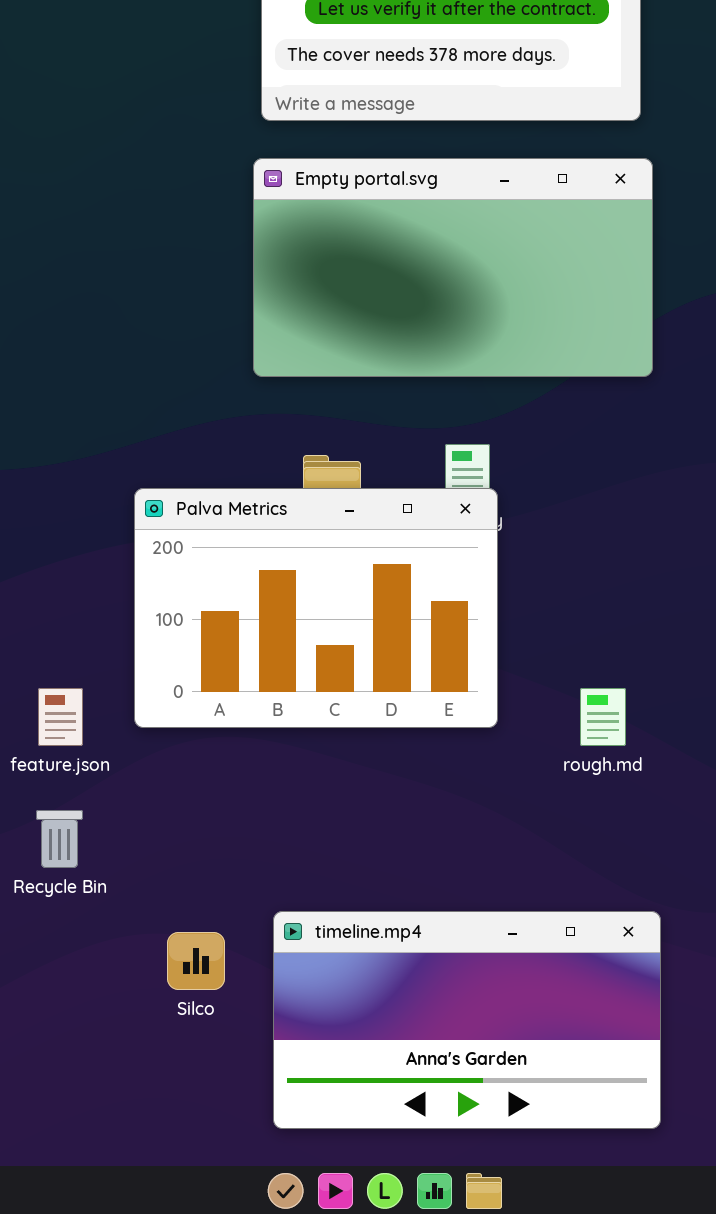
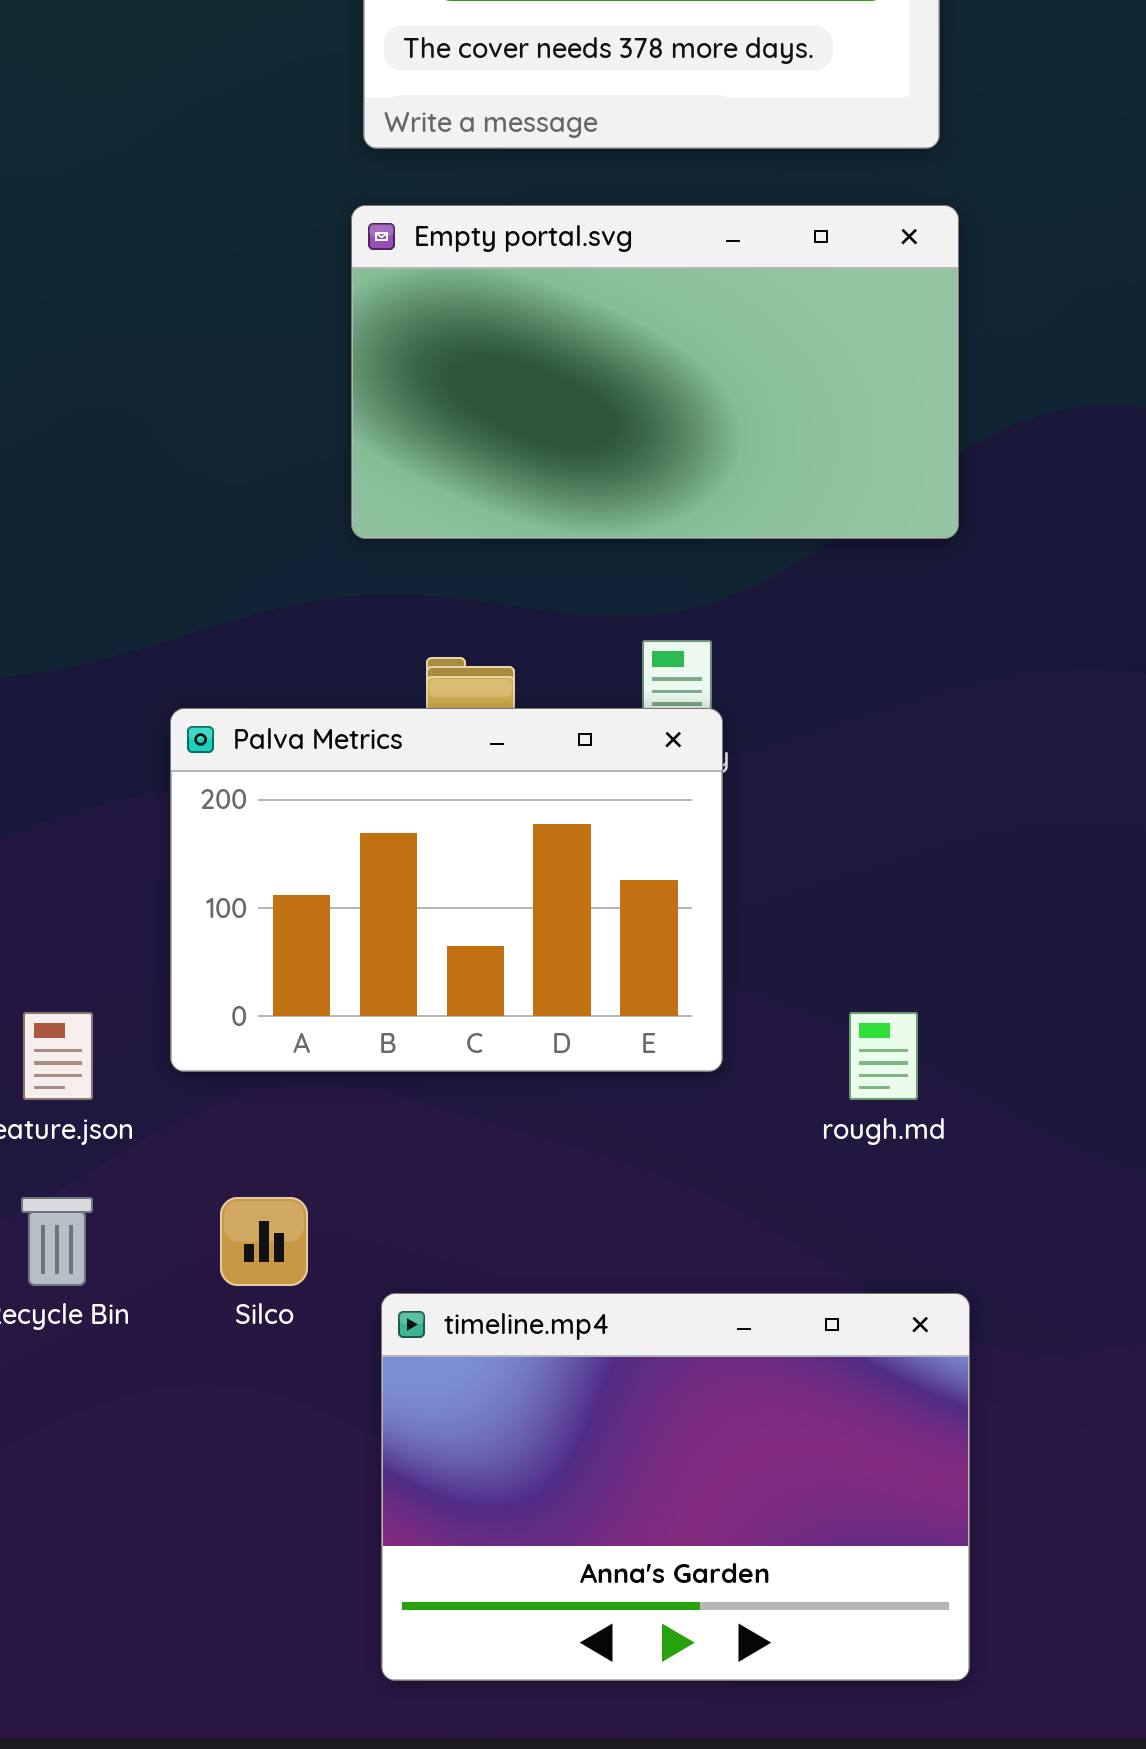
timeline.mp4: [273,911,661,1129] -> [381,1293,970,1681], resized
Silco: [167,932,225,990] -> [220,1197,308,1286], moved

